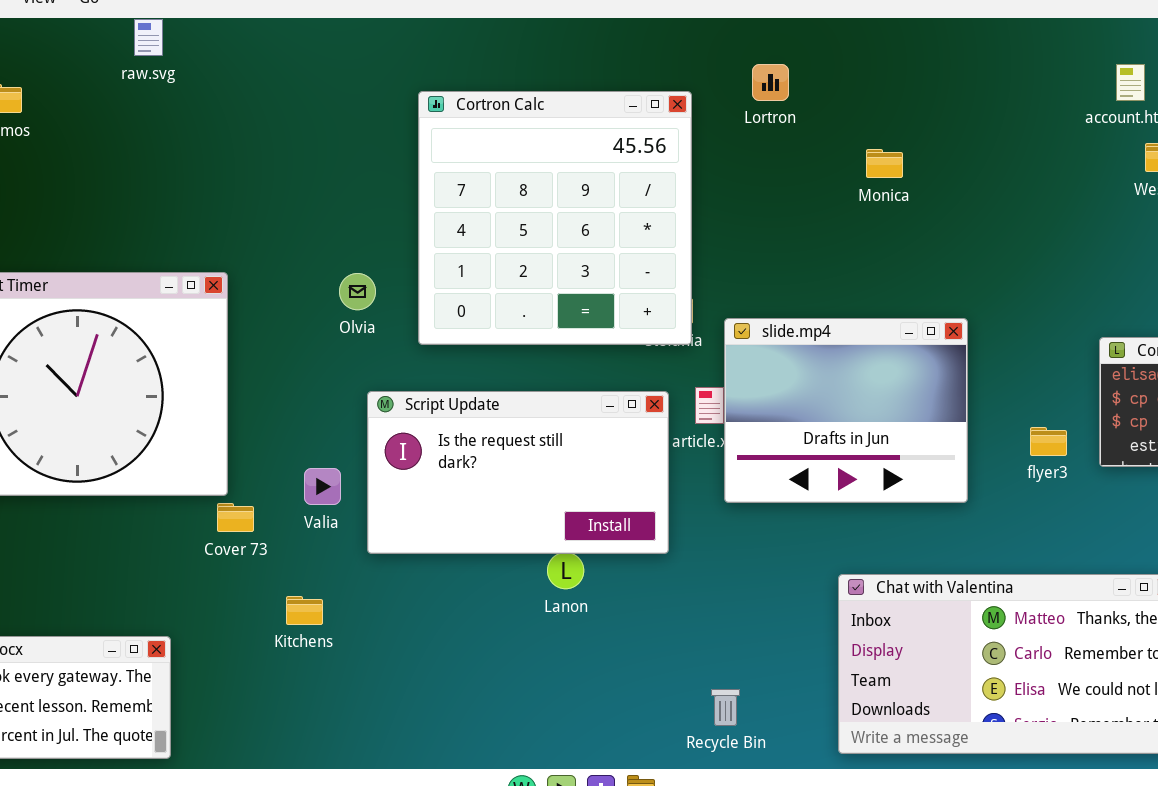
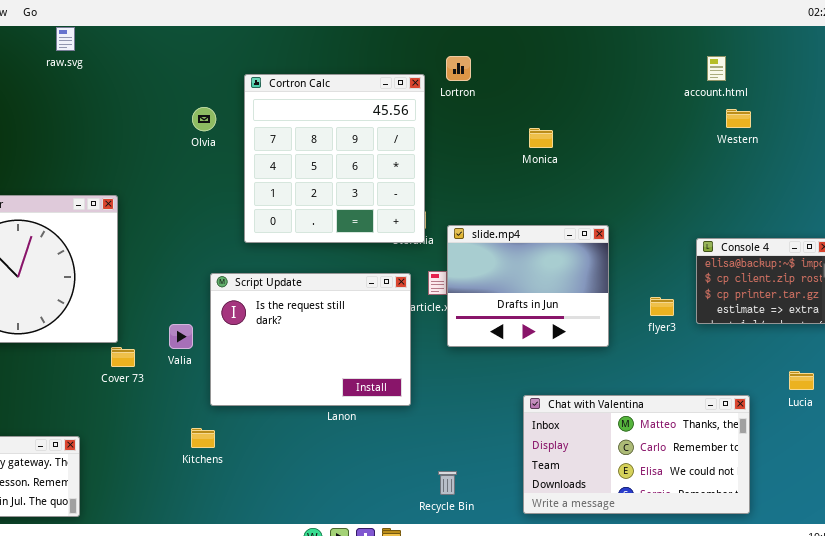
Lortron: [752,64,789,101] -> [446,56,471,81], moved
Monica: [866,149,903,178] -> [529,128,553,148], moved
Olvia: [339,273,376,310] -> [192,107,216,131], moved
Script Update: [367,391,669,554] -> [210,273,411,406], resized
Kitchens: [286,596,323,625] -> [191,428,215,448], moved

